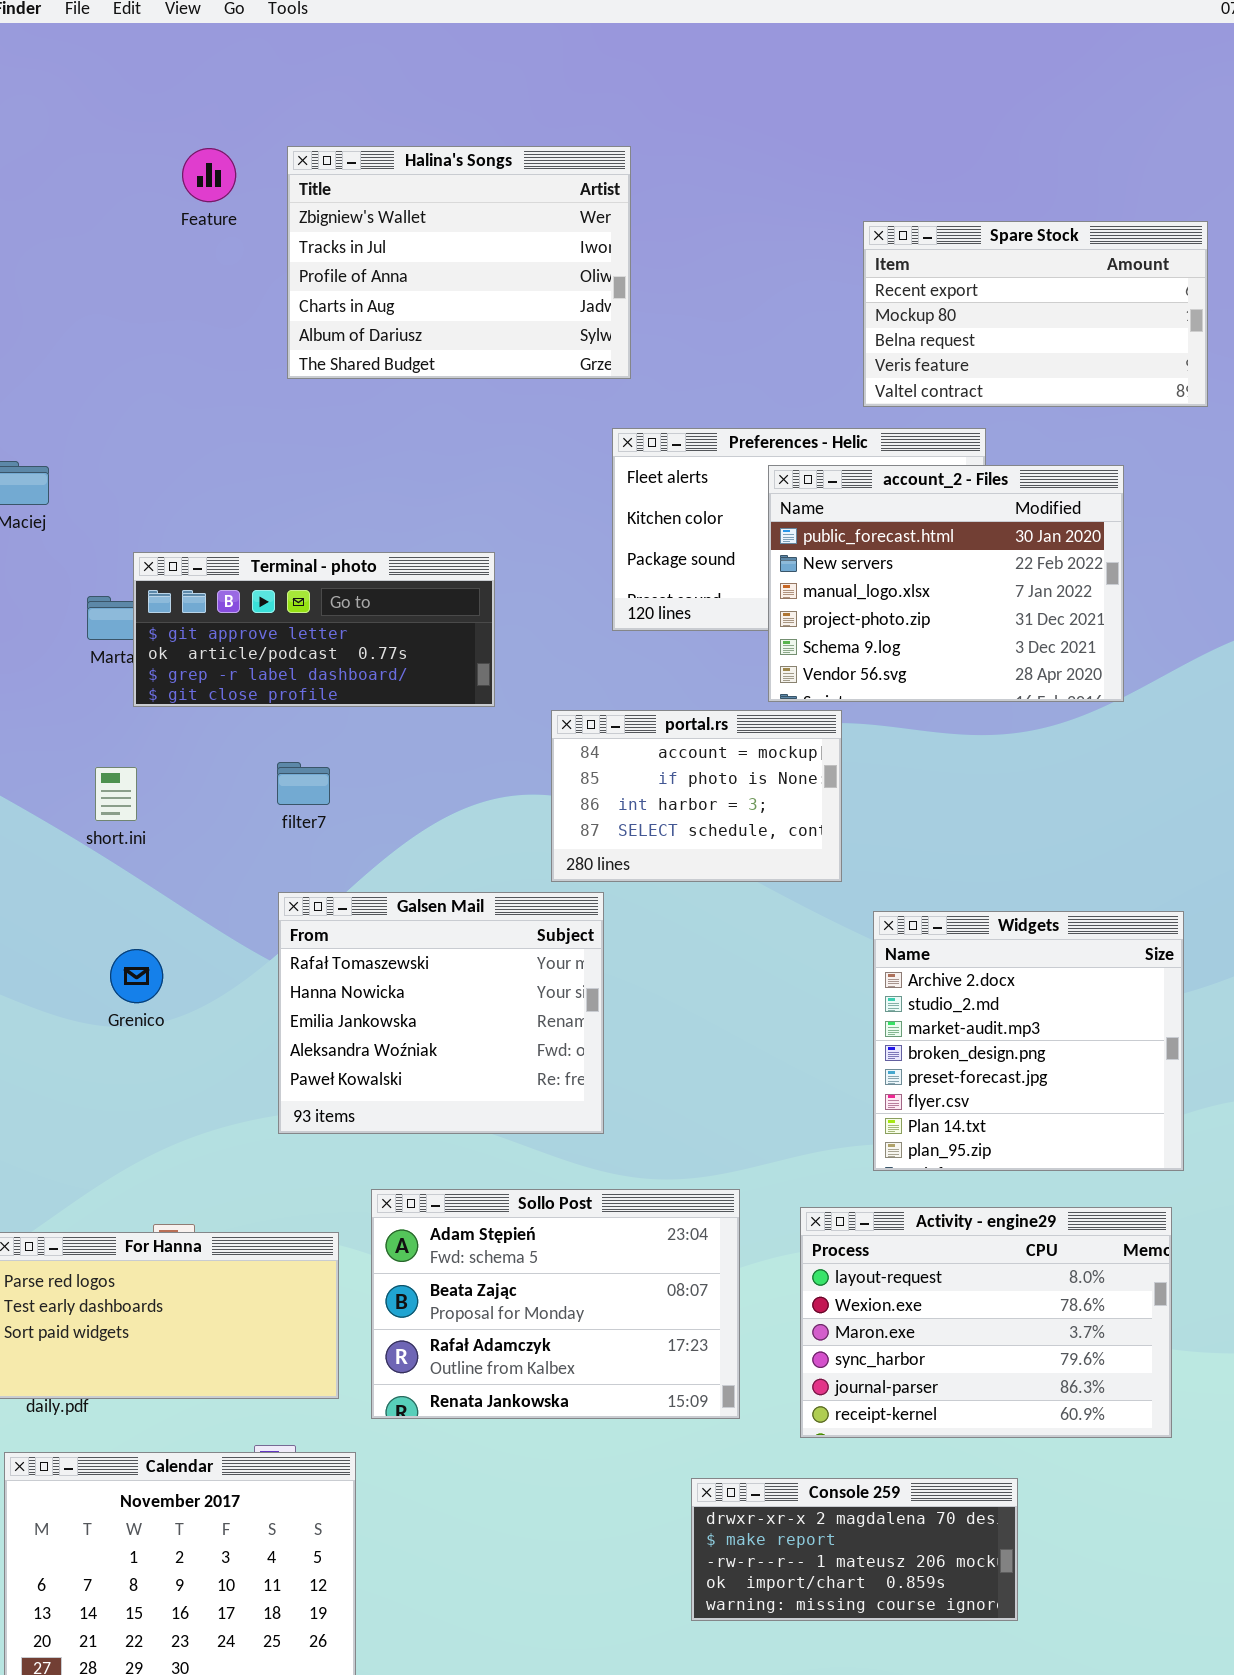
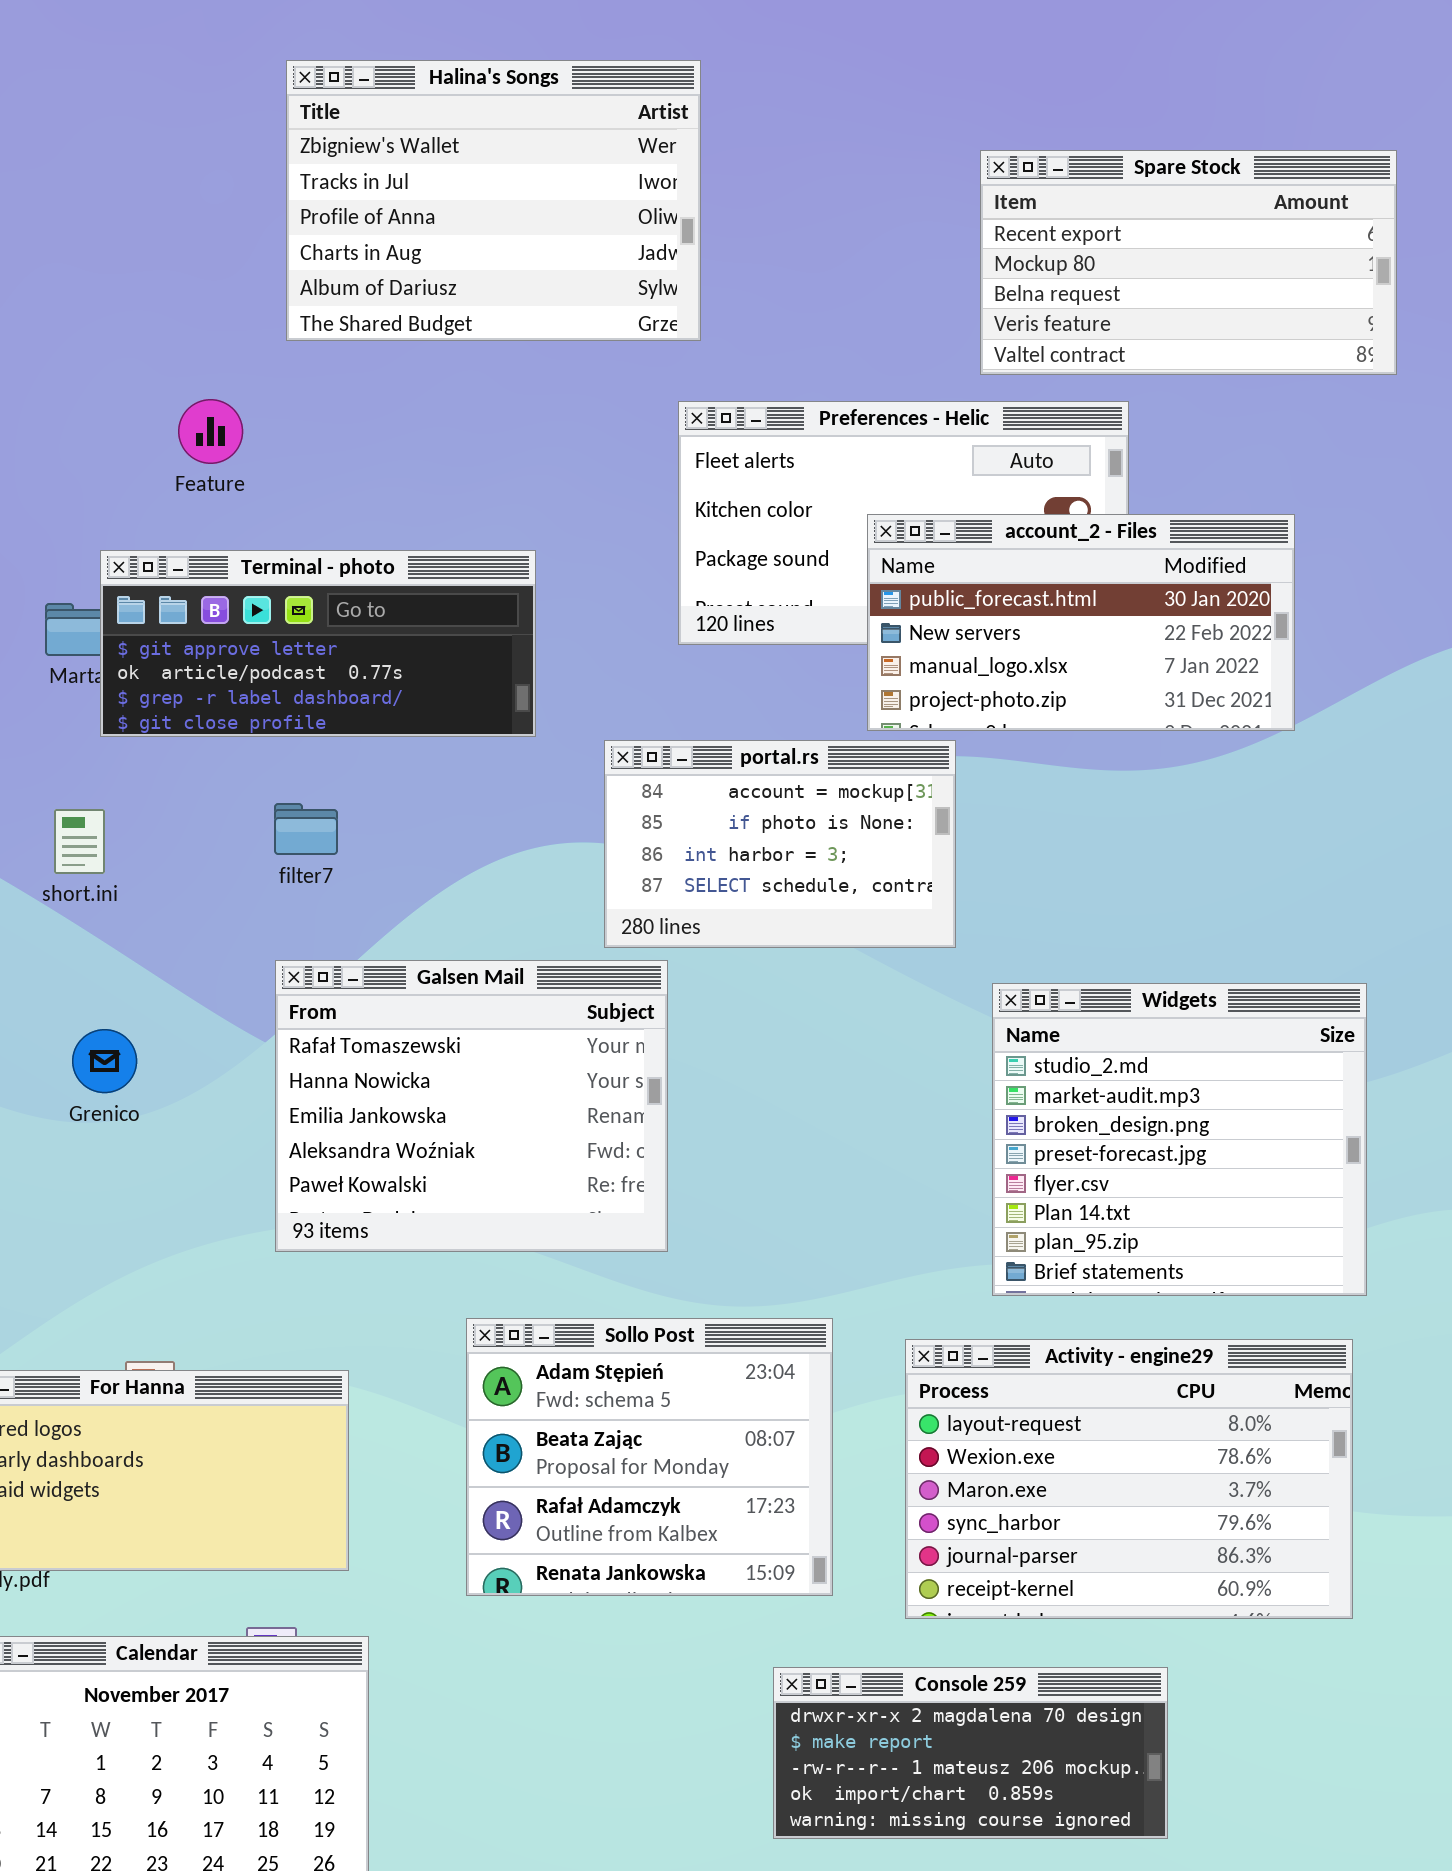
Feature: [182,148,236,202] -> [178,399,243,464], moved
account_2 - Files: [768,465,1124,702] -> [867,514,1295,731], resized
Widgets: [873,911,1184,1171] -> [992,983,1367,1296], scrolled down 1 row
Sollo Post: [371,1189,740,1419] -> [466,1318,833,1596], resized

